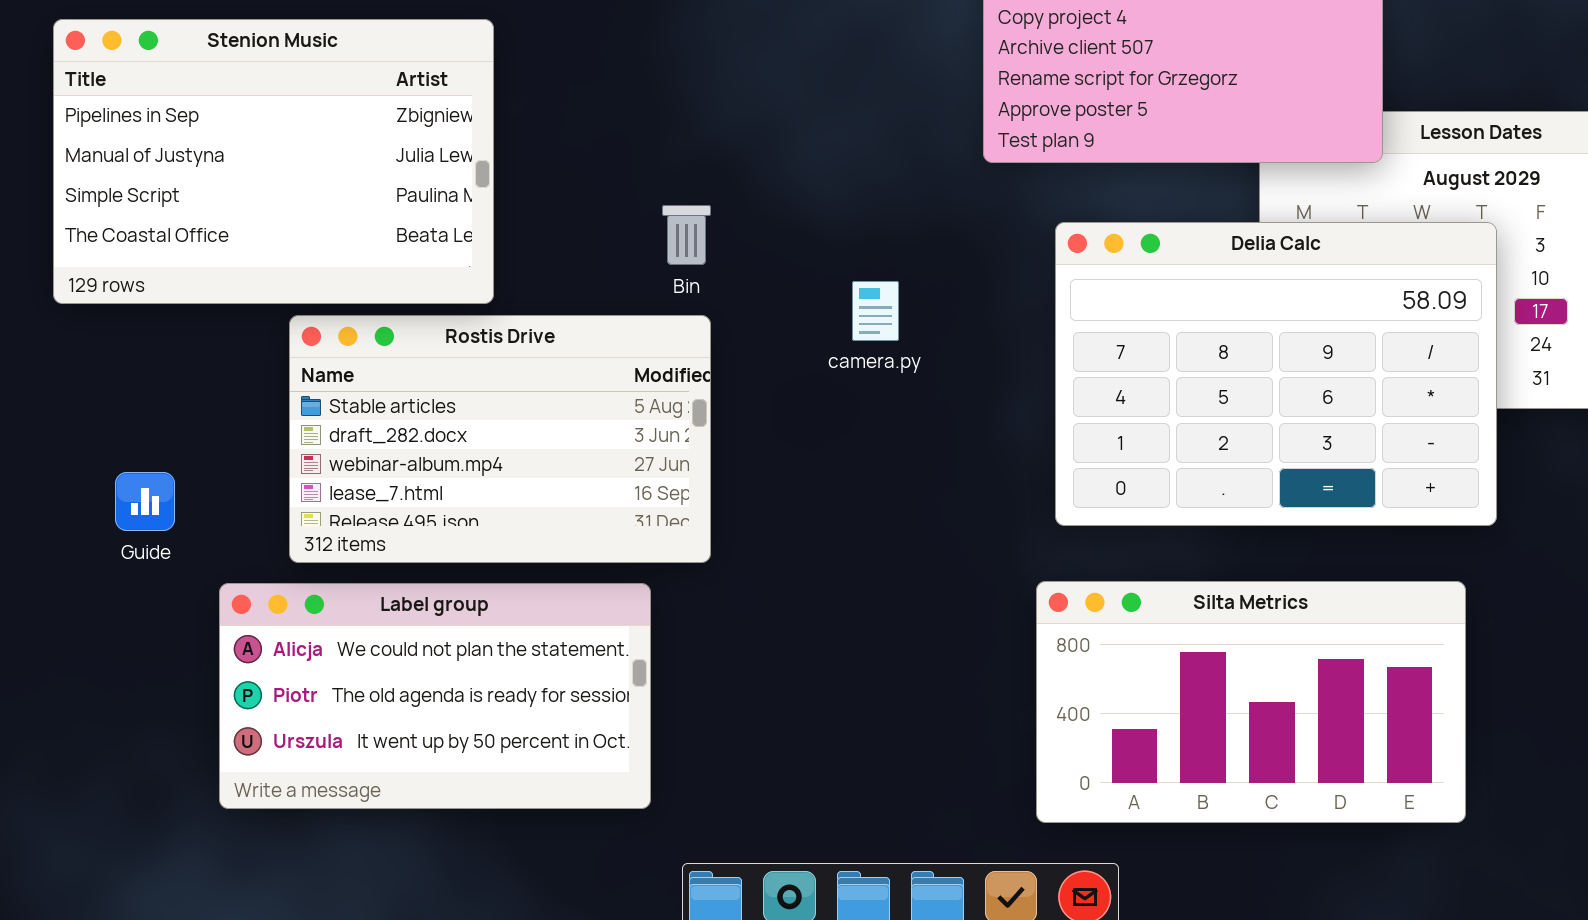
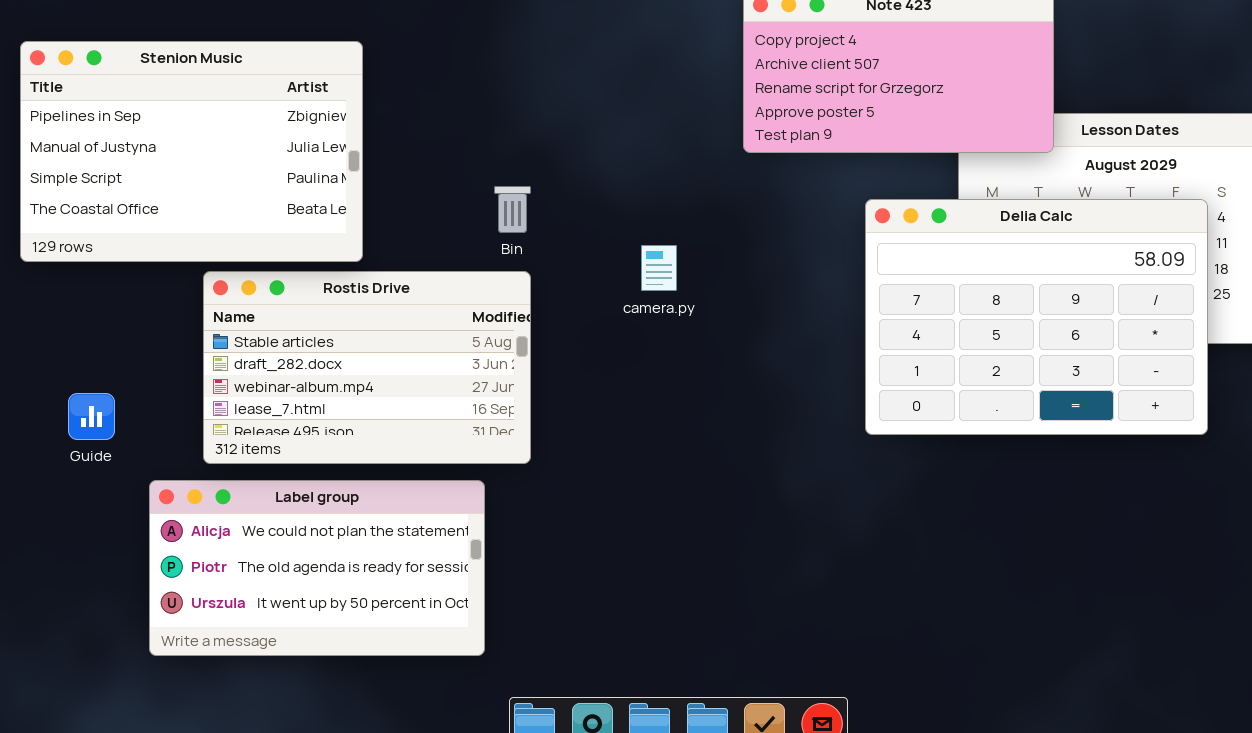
Delia Calc: [1055,222,1497,526] -> [865,199,1208,435], moved
Silta Metrics: [1036,581,1466,823] -> none, closed

